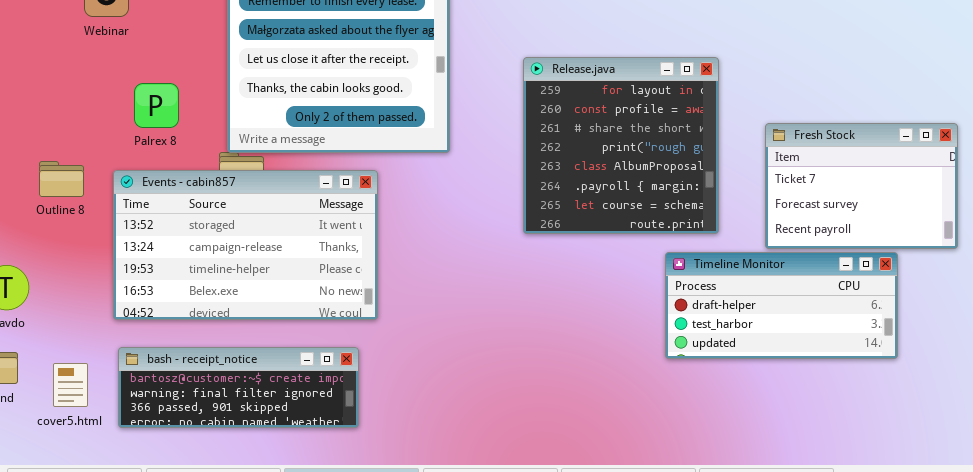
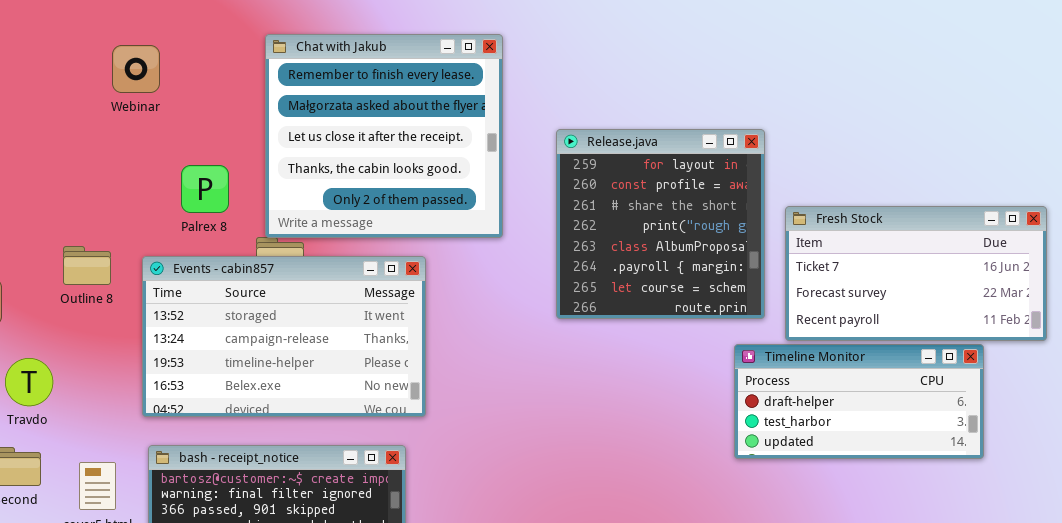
Release.java: [523,57,719,234] -> [556,129,765,319], moved
Palrex 8: [134,83,179,128] -> [181,165,229,213], moved
Fresh Stock: [765,123,958,249] -> [785,206,1047,341], resized

